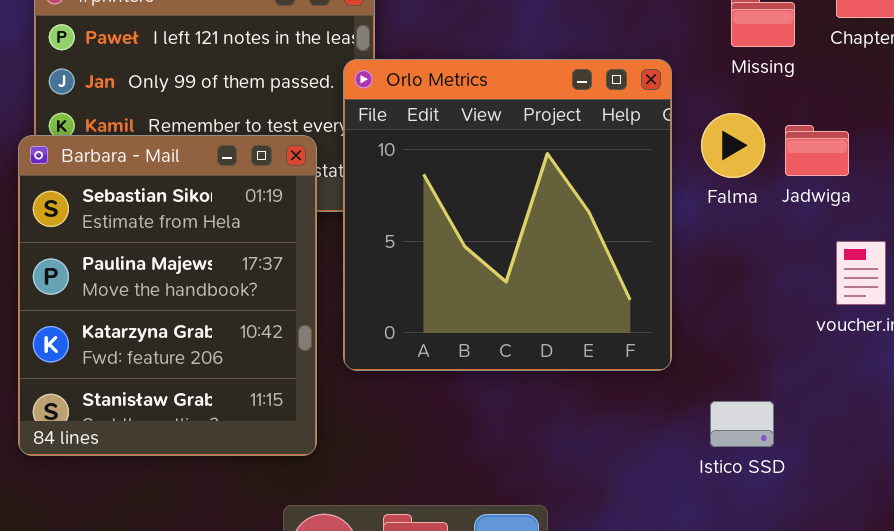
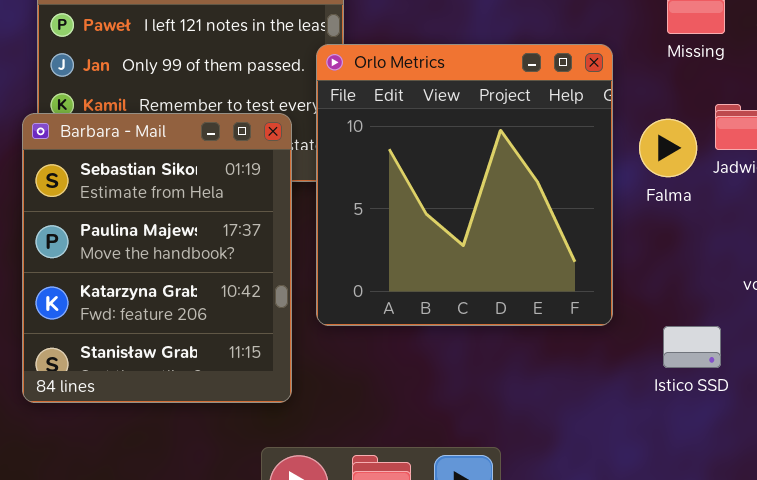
Falma: [701,113,765,178] -> [639,119,697,177], moved
Istico SSD: [710,401,774,447] -> [663,326,721,368], moved

